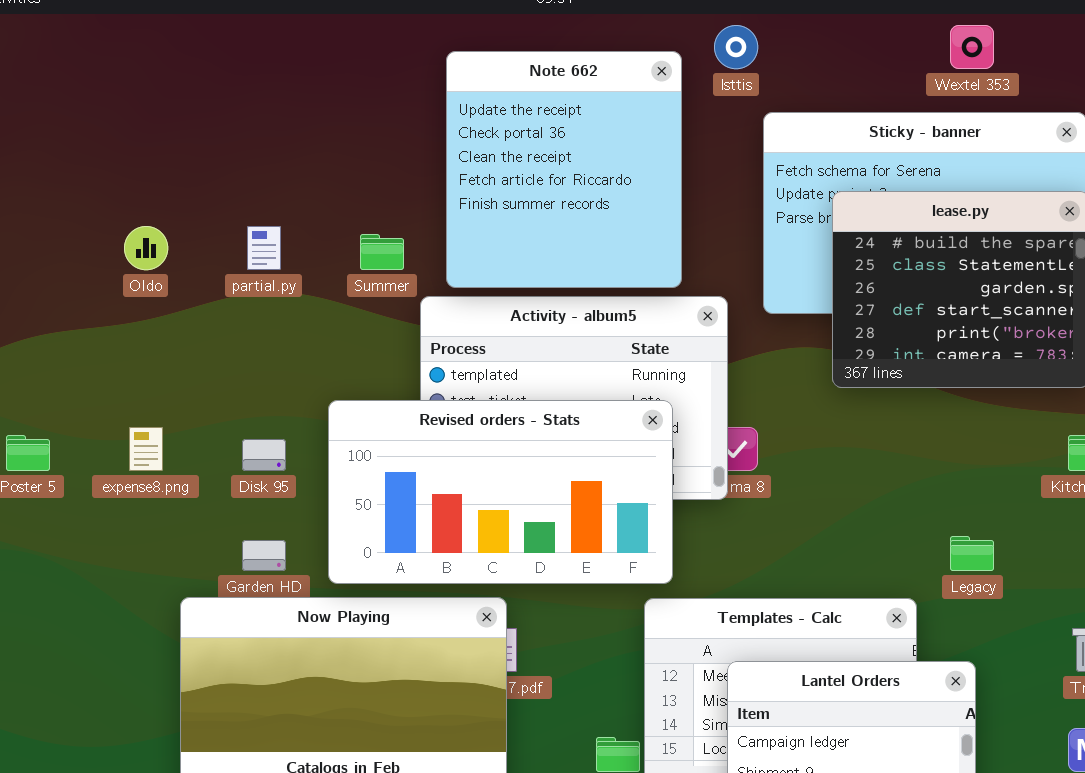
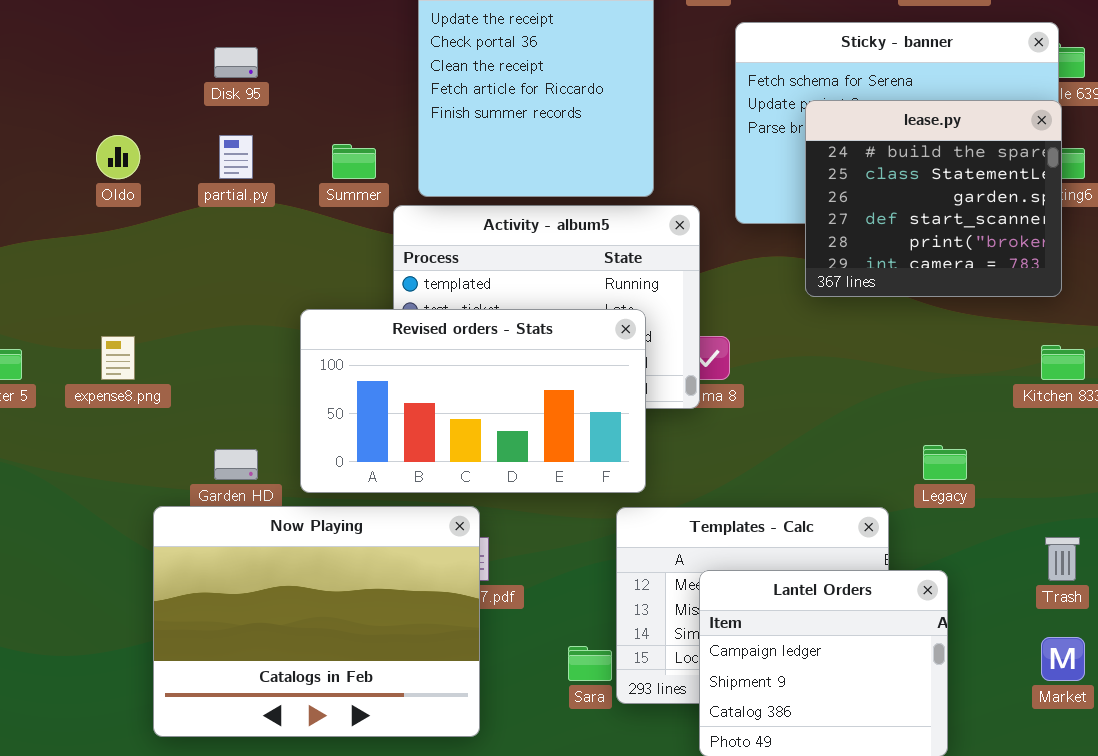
Disk 95: [242,439,286,471] -> [214,47,258,78], moved

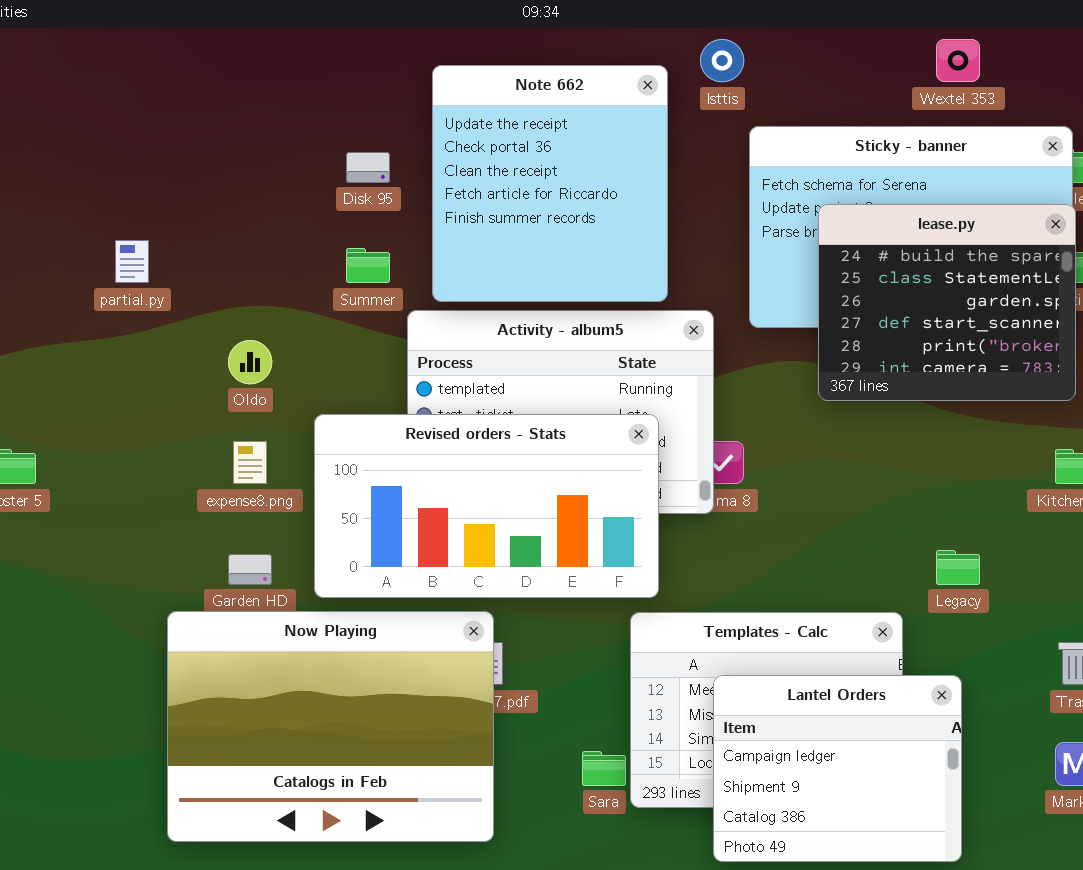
Disk 95: [214,47,258,78] -> [346,152,390,183], moved
Oldo: [96,135,140,179] -> [228,340,272,384], moved
partial.py: [219,135,253,179] -> [115,240,149,283], moved
expense8.png: [101,336,135,380] -> [233,441,267,484], moved

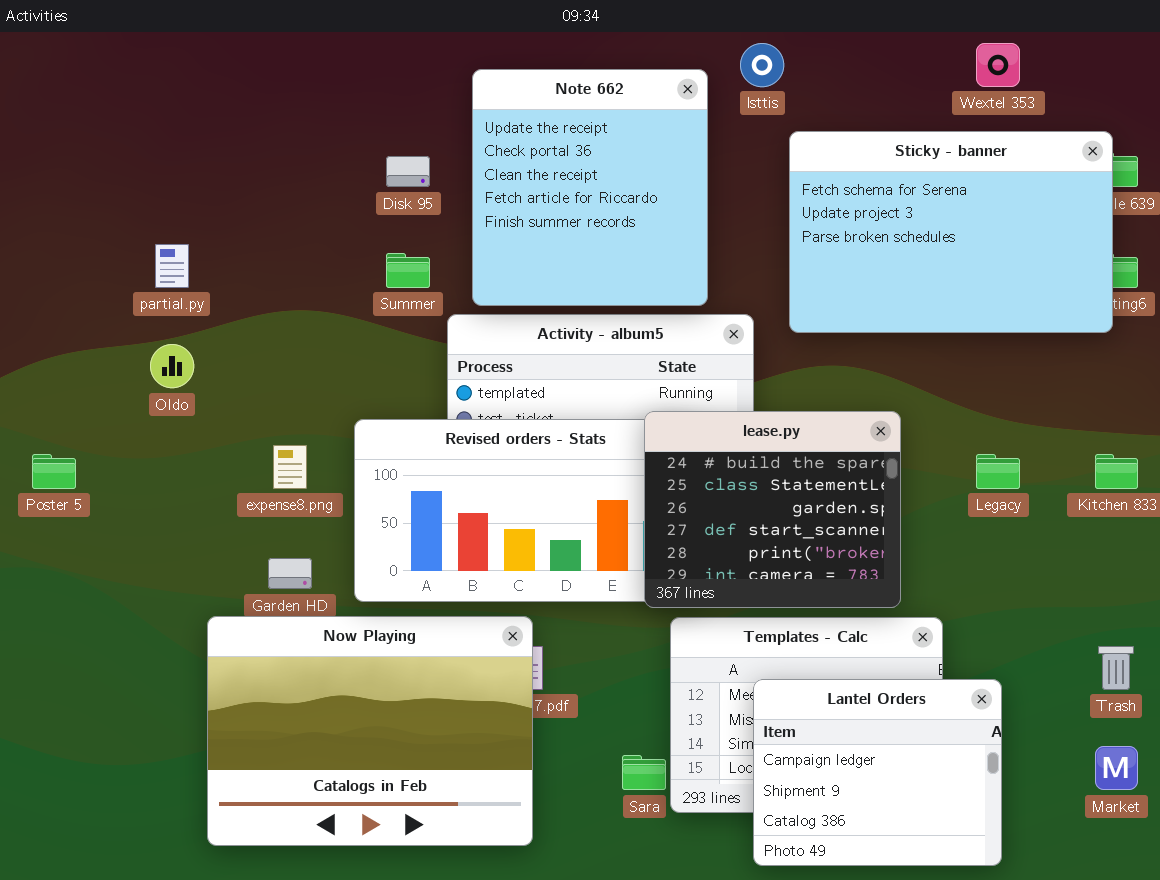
lease.py: [818,204,1076,401] -> [644,411,901,608], moved
Oldo: [228,340,272,384] -> [150,344,194,388], moved
Legacy: [936,550,980,585] -> [976,454,1020,489], moved

